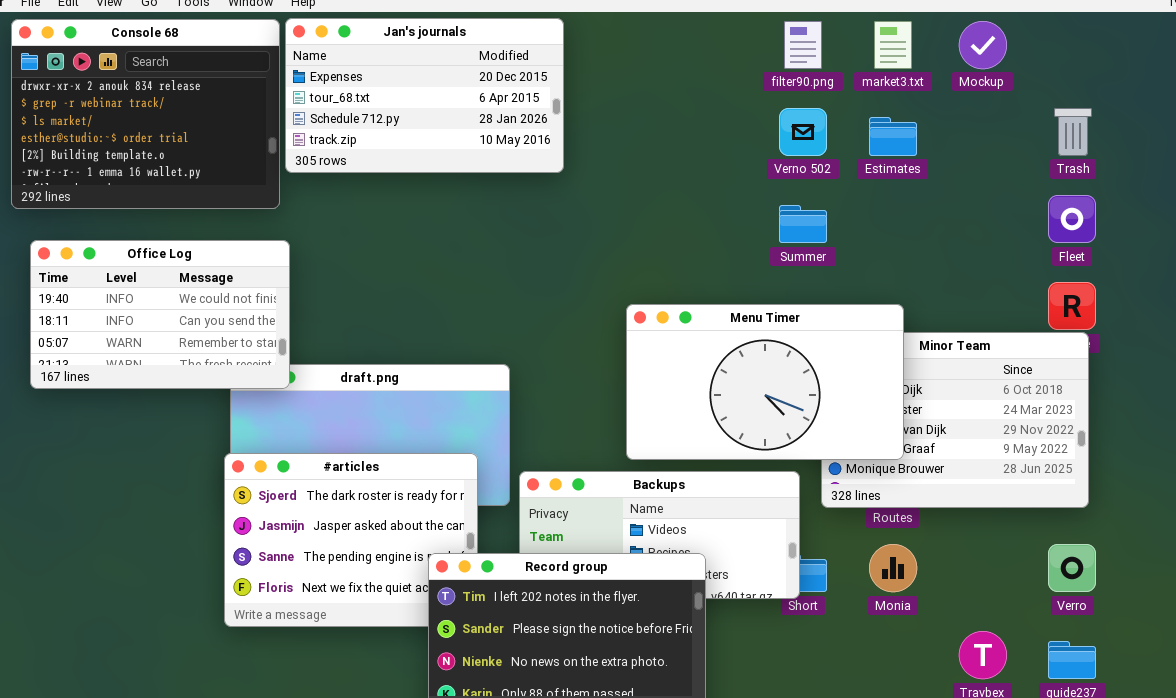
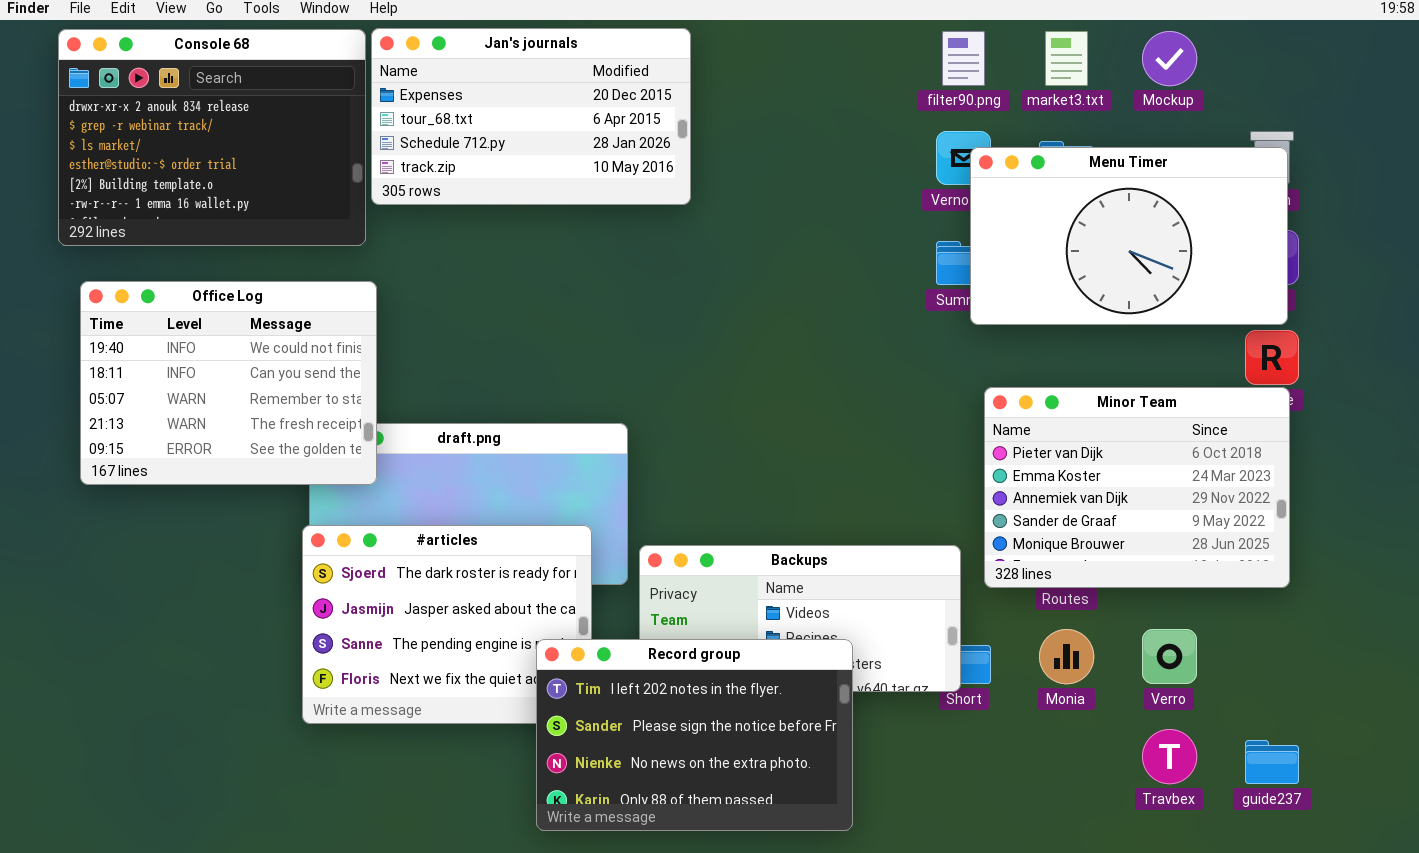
Office Log: [30,240,290,389] -> [80,281,377,485], resized
Menu Timer: [626,304,904,460] -> [970,147,1288,325], moved
Verro: [1048,544,1096,592] -> [1142,629,1197,684], moved

